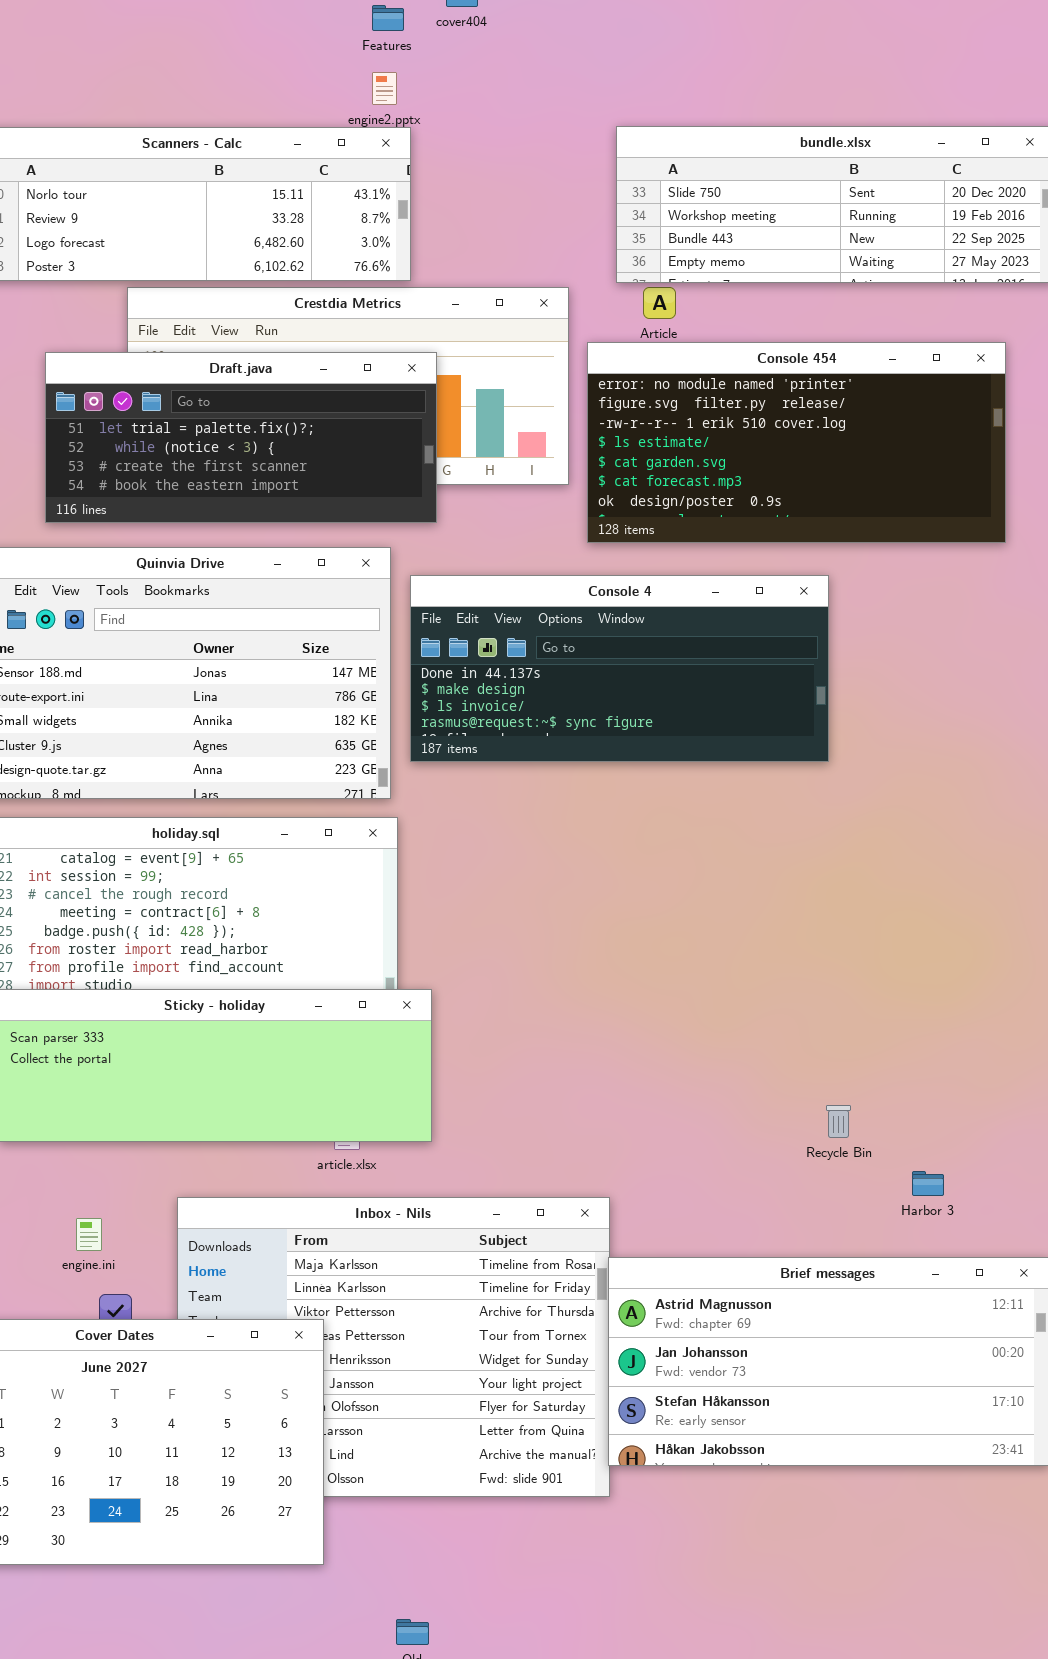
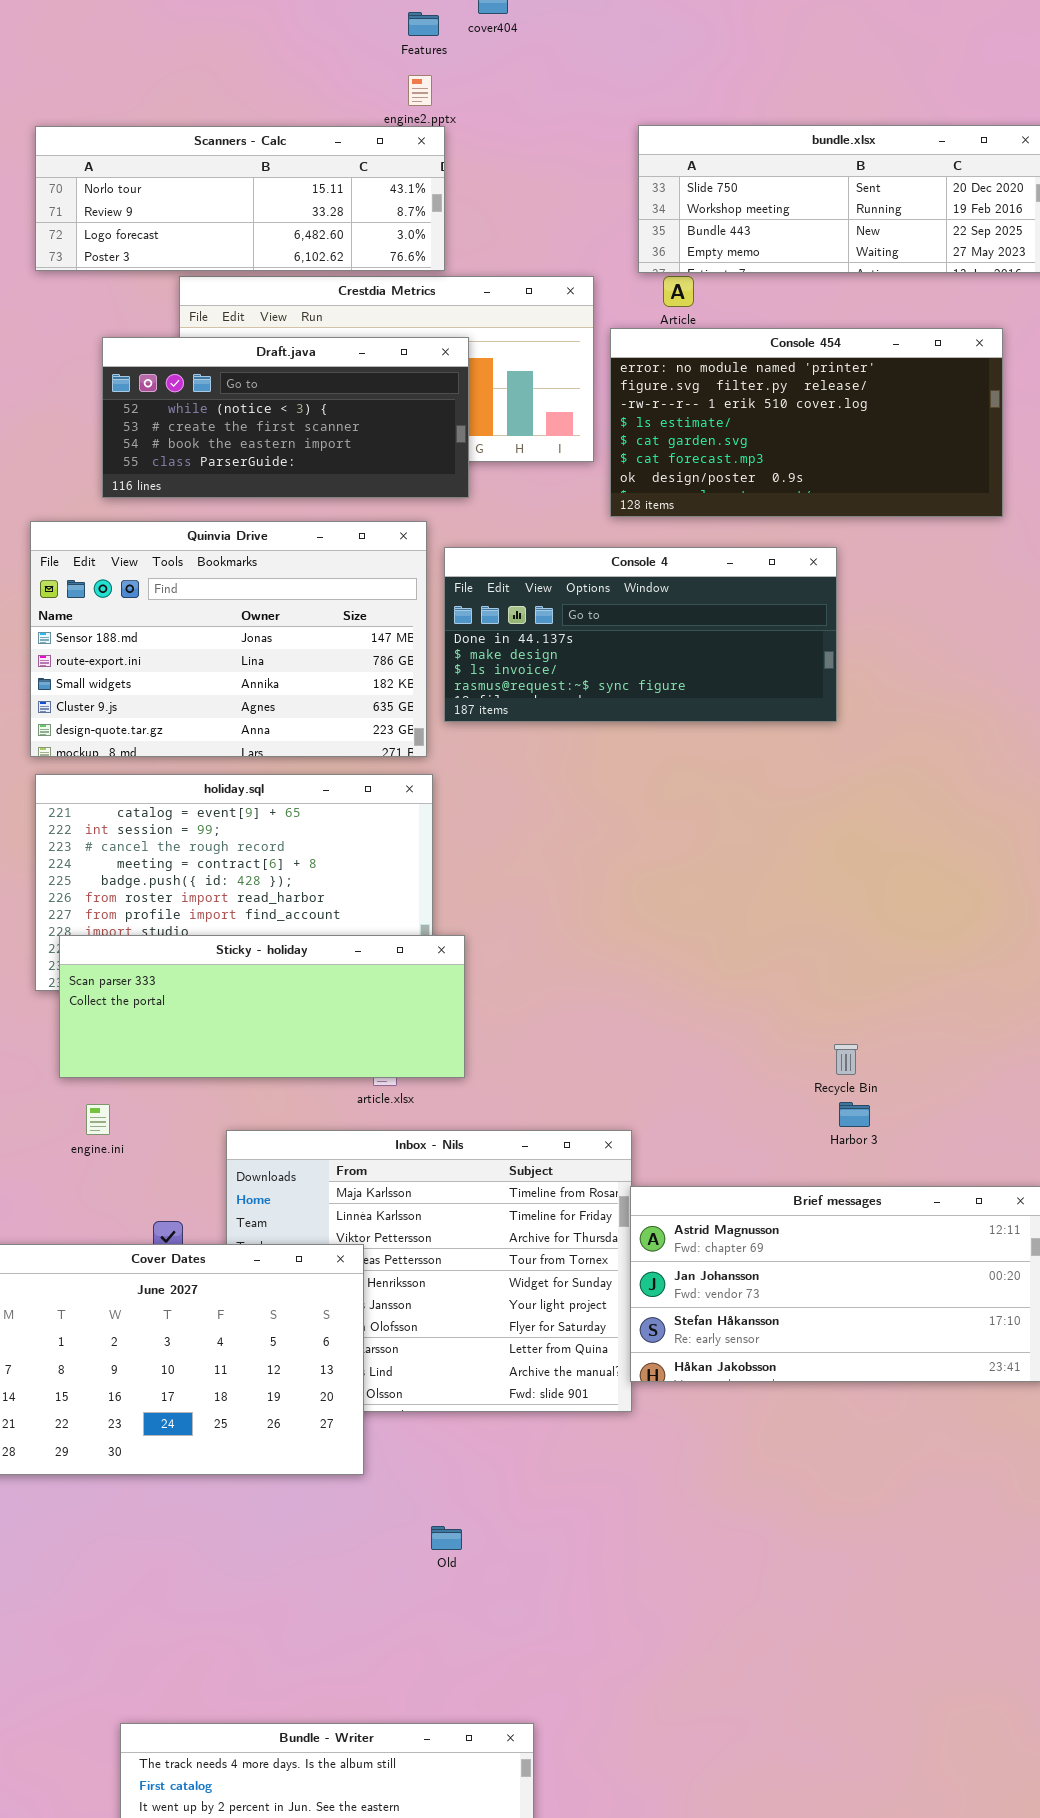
Draft.java: [45,352,437,523] -> [102,337,469,498], scrolled down 1 row
Harbor 3: [912,1171,944,1196] -> [839,1102,870,1127], moved
engine.ini: [76,1218,102,1251] -> [86,1104,110,1135], moved

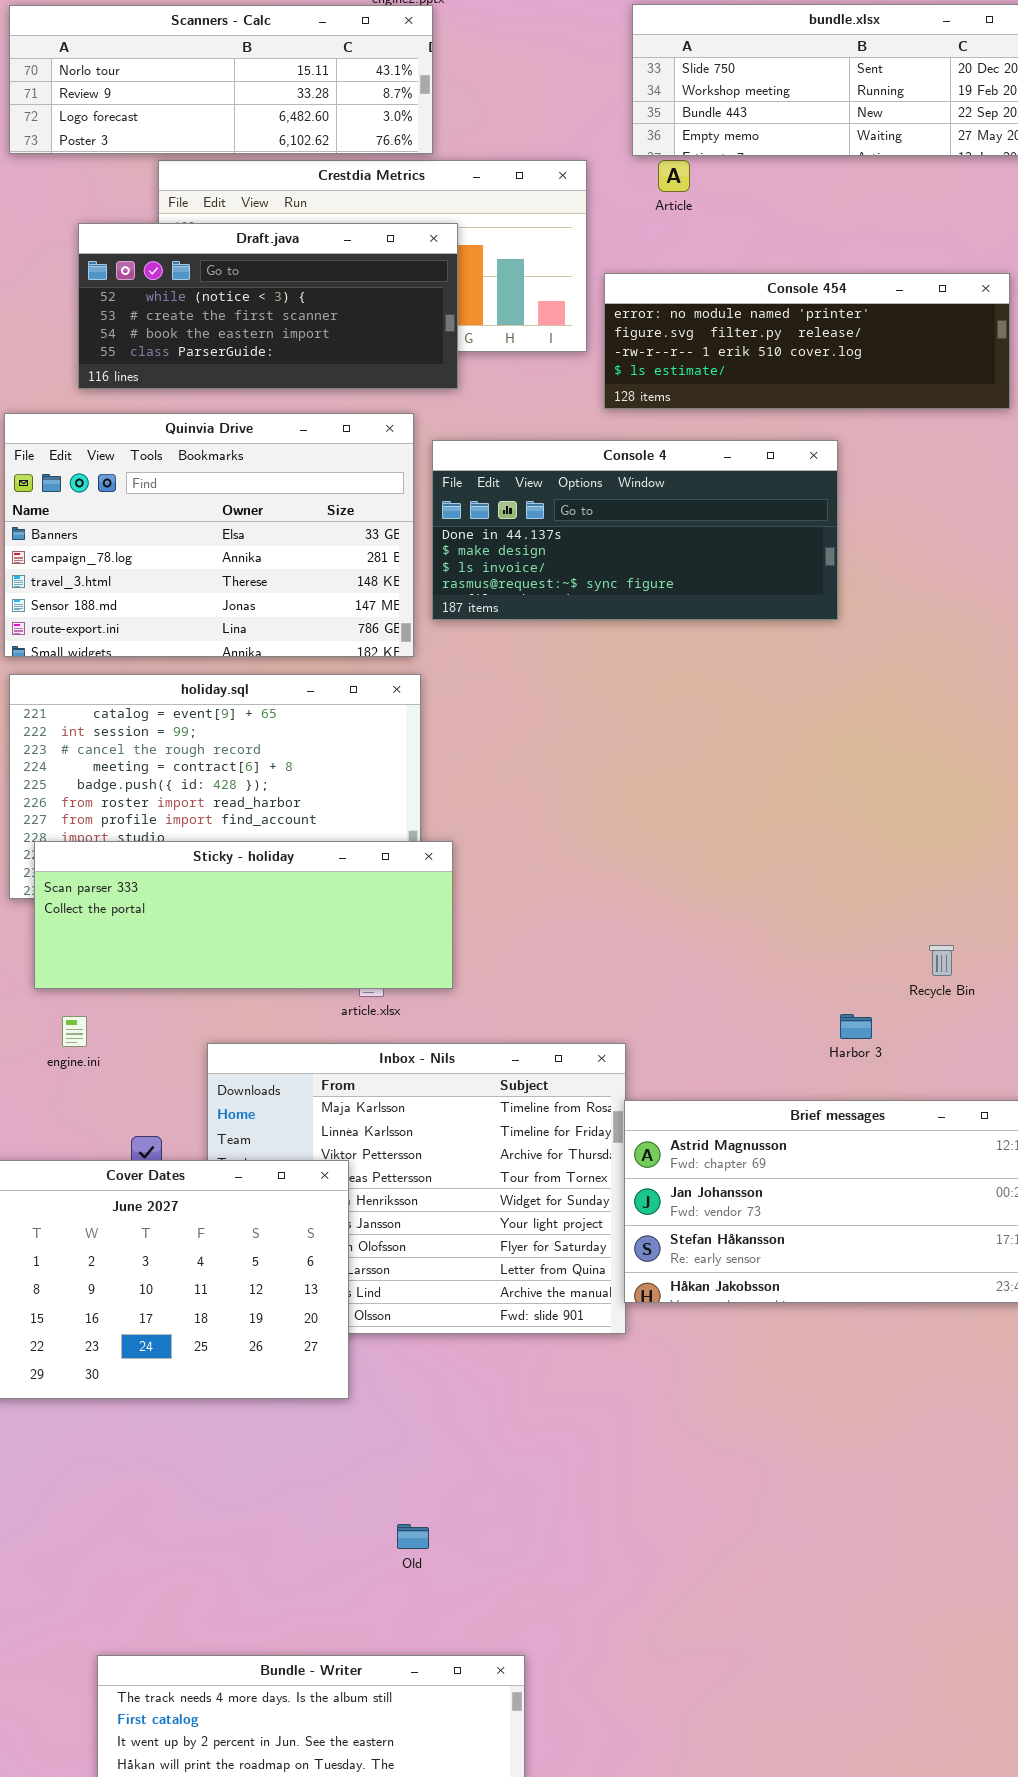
Console 454: [610,328,1003,517] -> [604,273,1010,409], resized
Quinvia Drive: [30,521,427,757] -> [4,413,414,657], scrolled up 3 rows
Recycle Bin: [834,1044,858,1075] -> [929,945,954,976], moved
Old: [431,1526,462,1550] -> [397,1524,429,1549], moved

